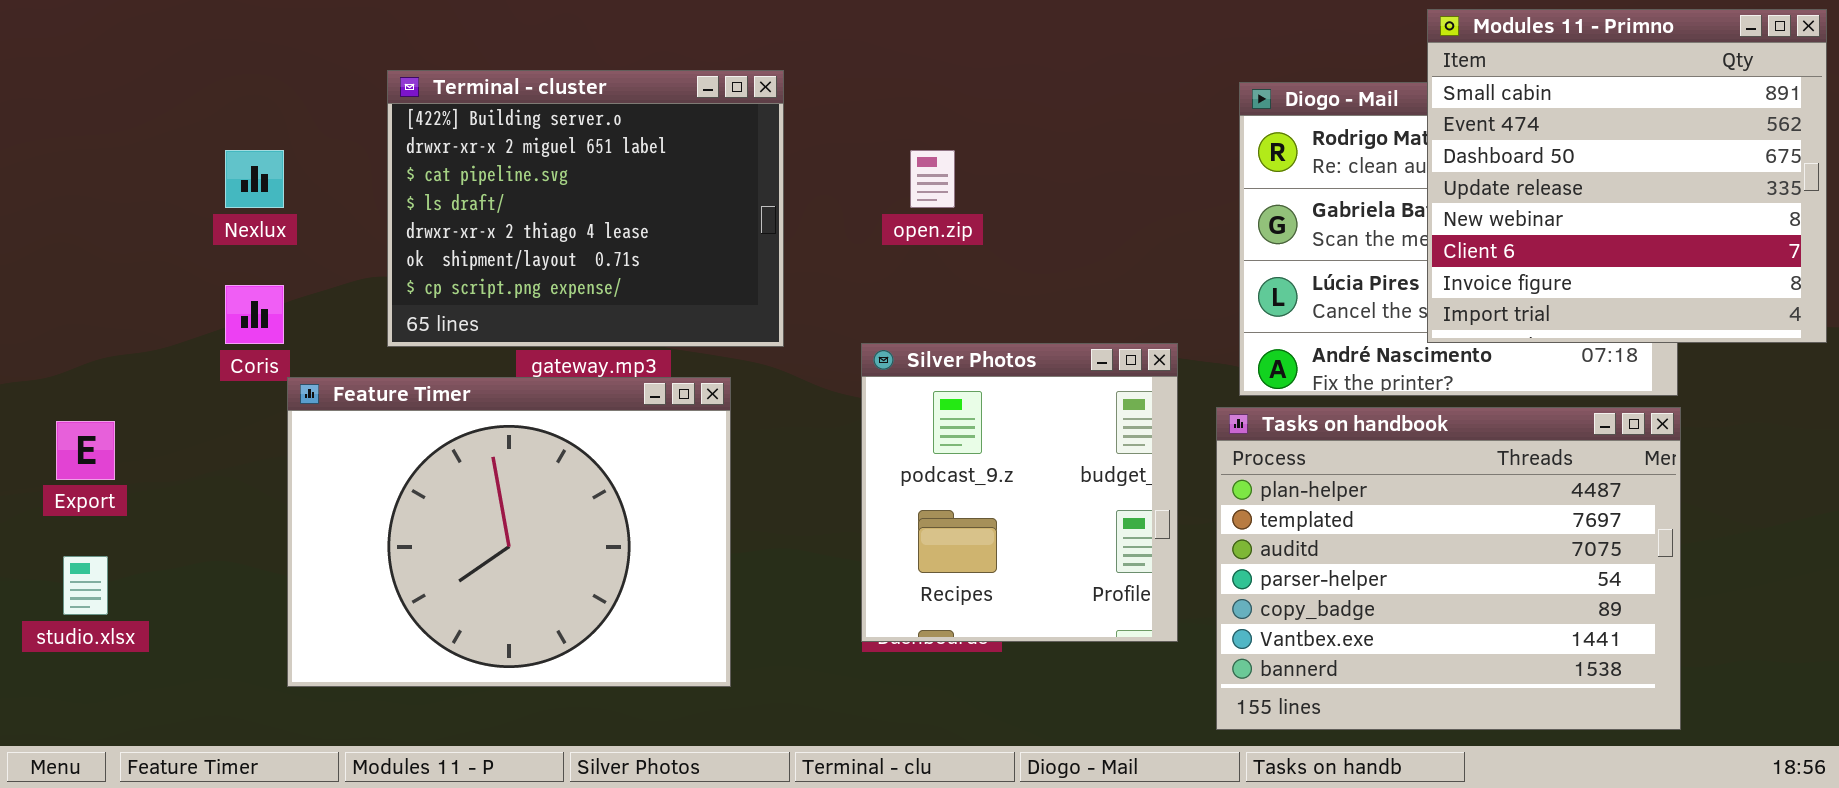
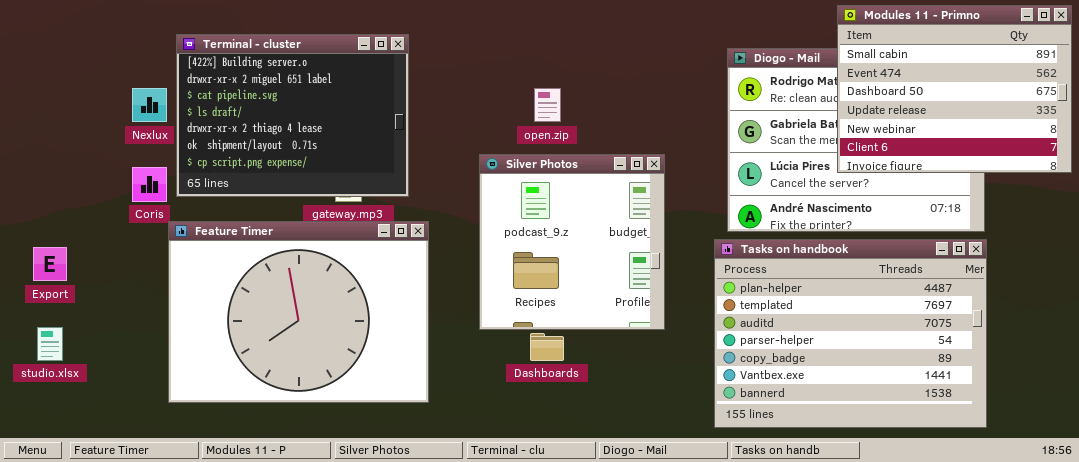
Modules 11 - Primno: [1427,9,1827,343] -> [837,5,1072,173], resized
Terminal - cluster: [387,70,784,347] -> [176,34,409,197], moved
Silver Photos: [861,343,1178,642] -> [479,154,665,330], moved

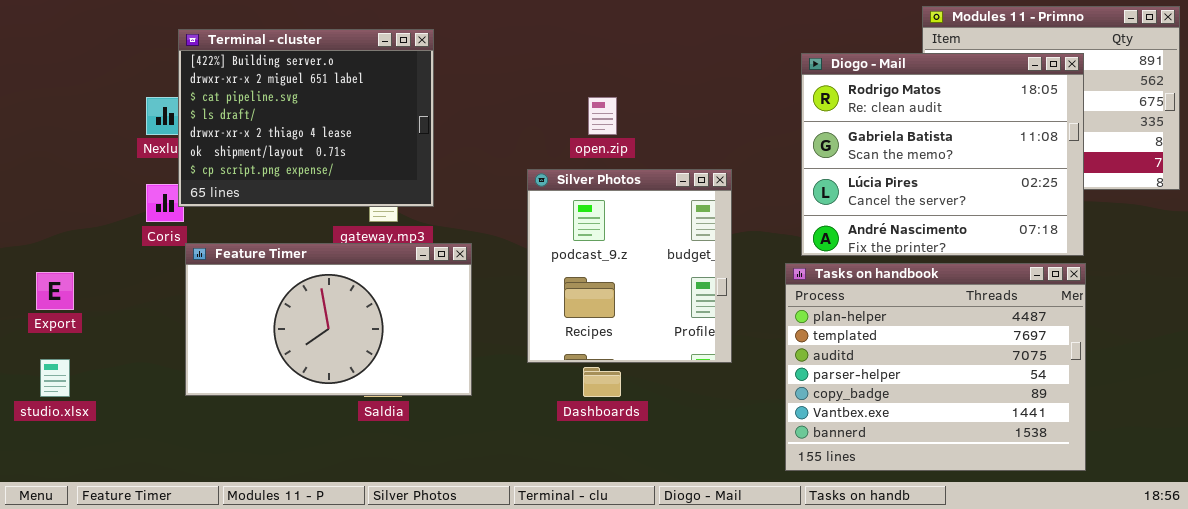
Terminal - cluster: [176,34,409,197] -> [178,29,434,207], moved
Diogo - Mail: [727,48,985,232] -> [801,53,1084,256], raised
Feature Timer: [168,221,429,403] -> [185,243,472,396], resized

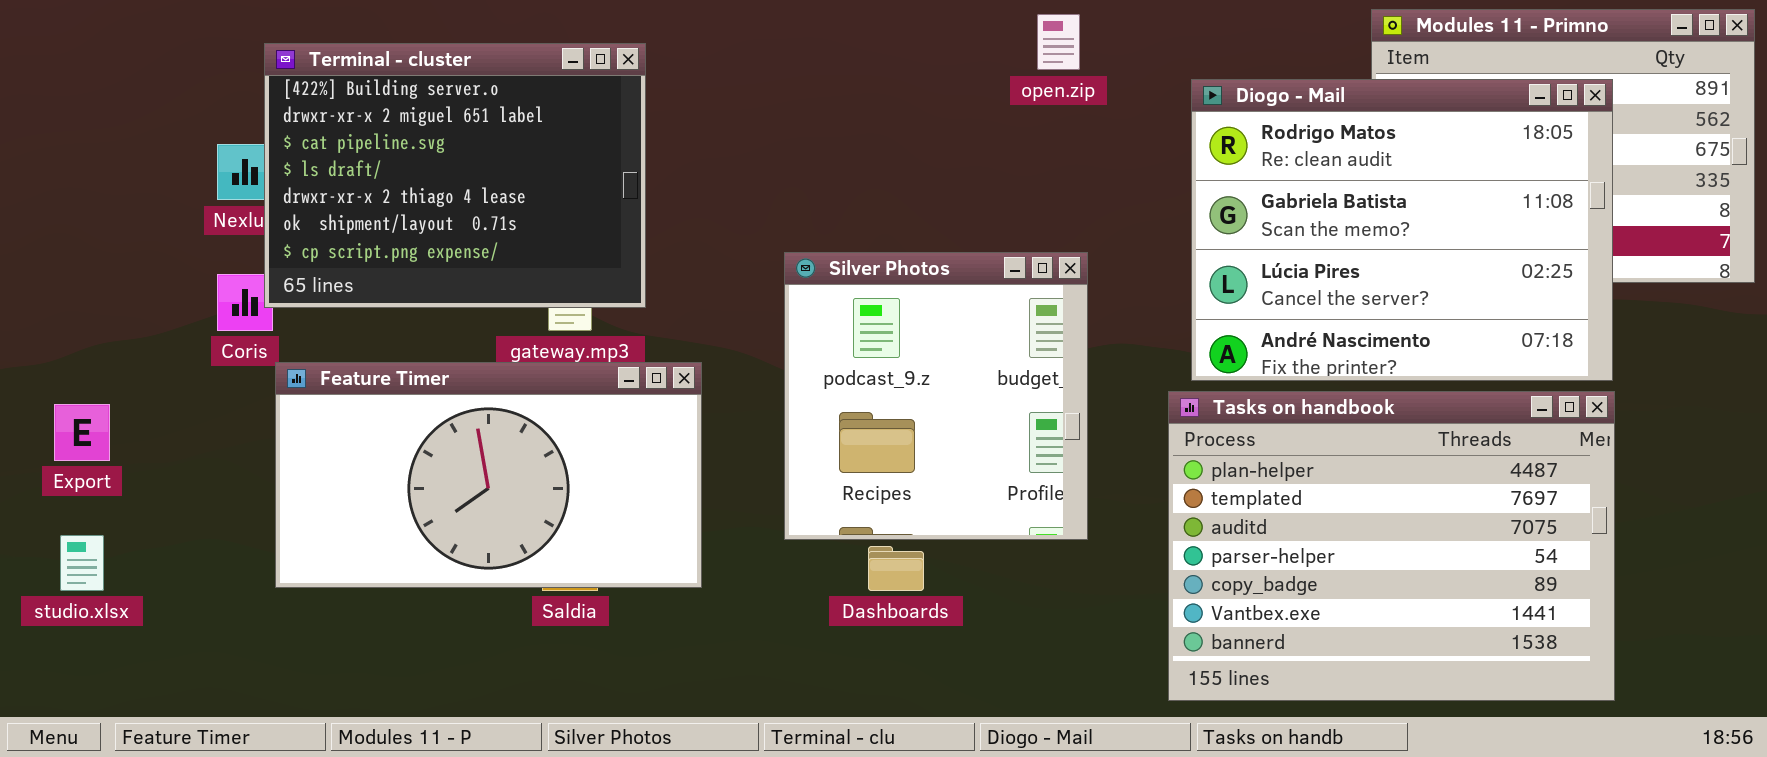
open.zip: [588,97,617,135] -> [1037,14,1080,70], moved

